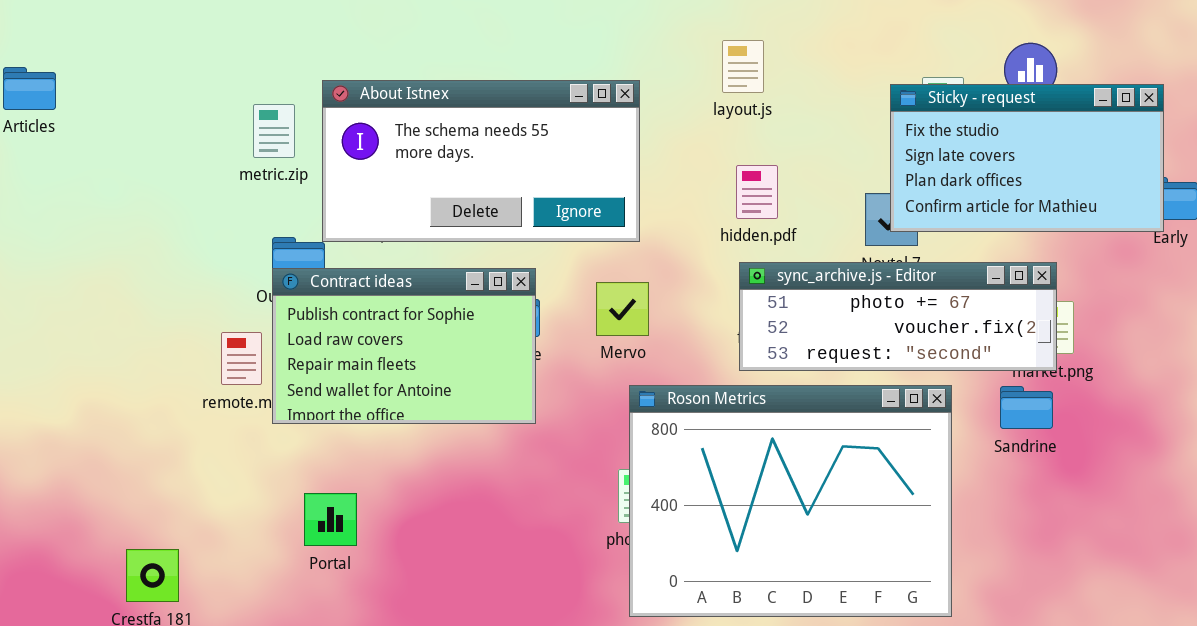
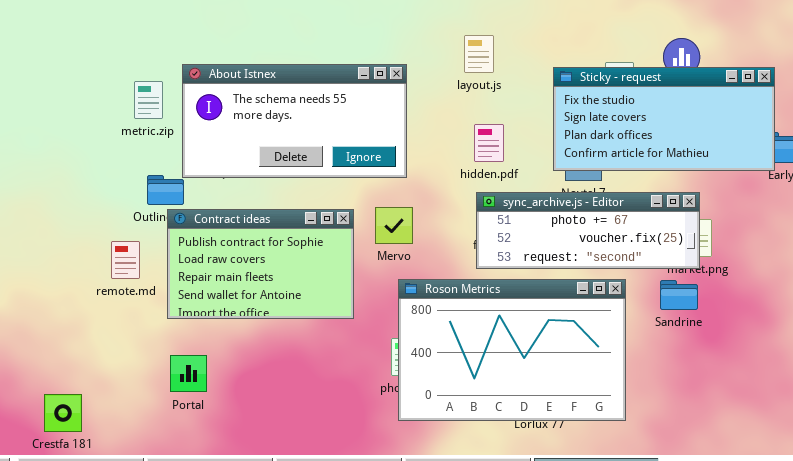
Sticky - request: [890,84,1164,232] -> [553,67,775,171], resized
Contract ideas: [272,268,536,424] -> [167,209,354,319], moved
Roson Metrics: [629,385,952,617] -> [398,279,626,421], resized

